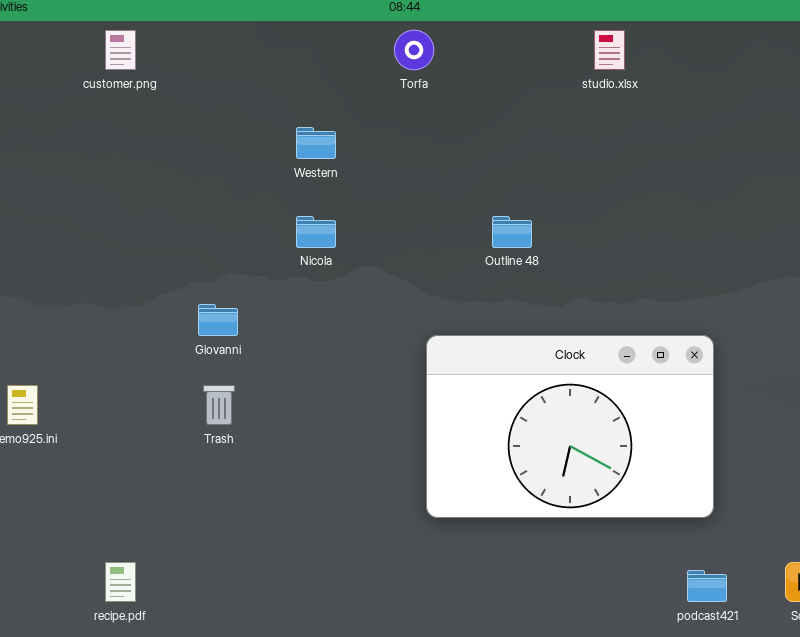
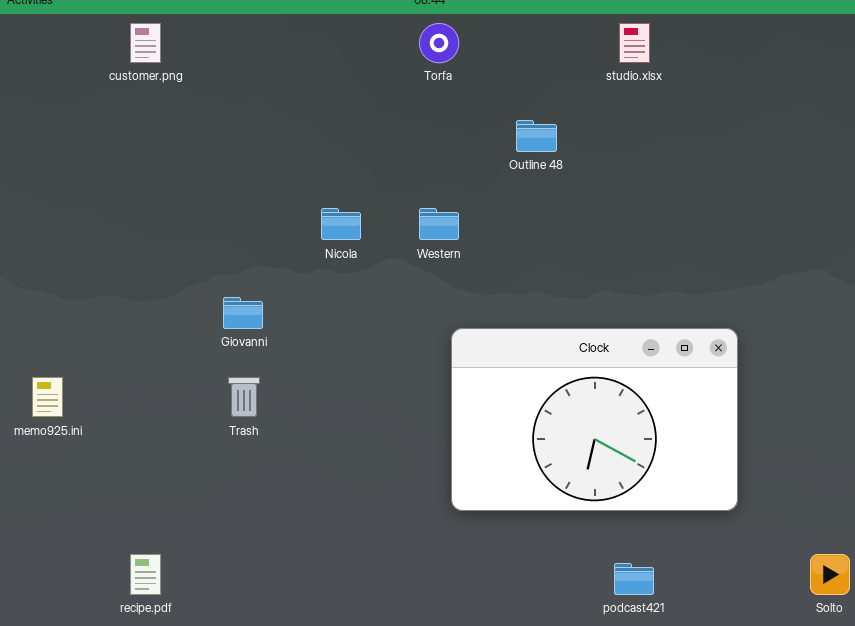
Western: [296,127,336,159] -> [419,208,459,240], moved
Outline 48: [492,216,532,248] -> [516,120,557,152], moved
podcast421: [687,570,727,602] -> [614,563,654,595], moved

